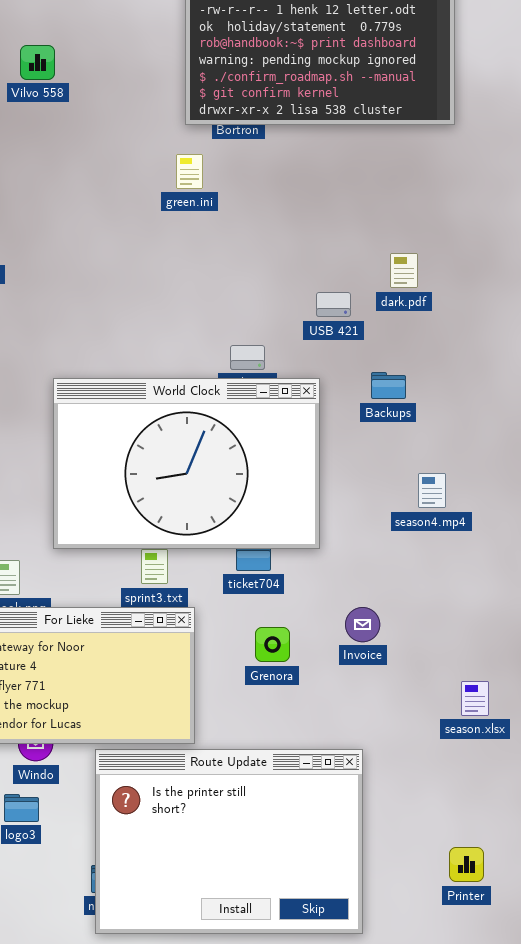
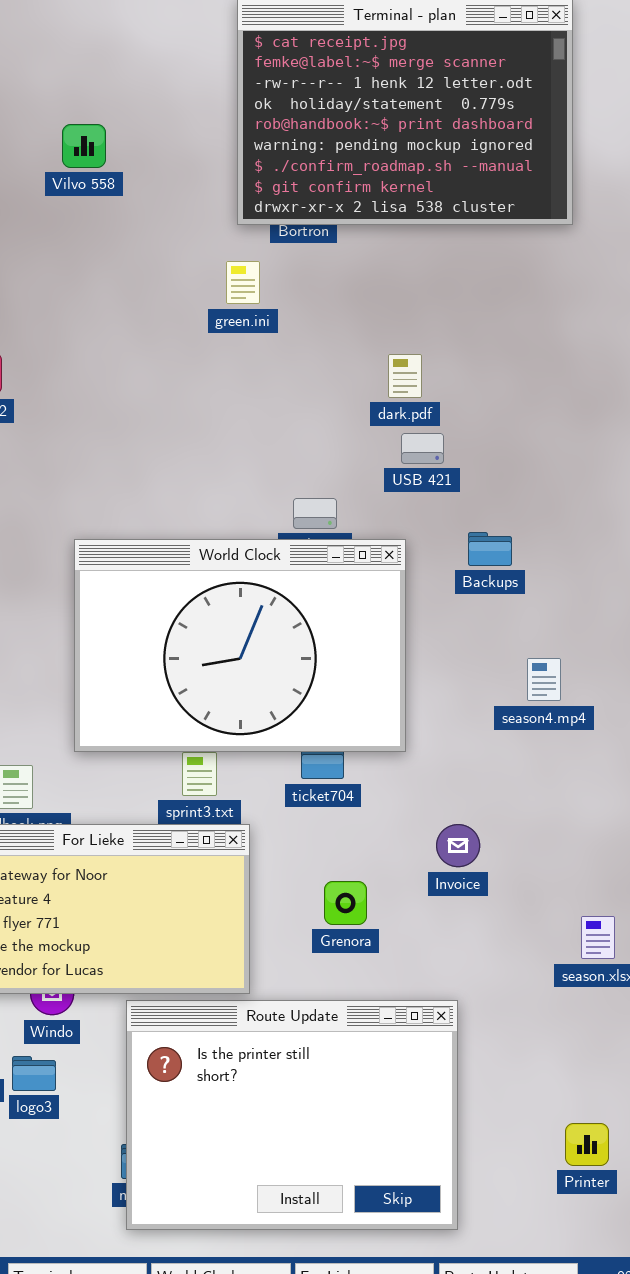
Vilvo 558: [20,45,55,80] -> [62,124,106,168], moved
dark.pdf: [390,253,418,288] -> [388,354,422,398], moved
Grenora: [255,627,290,662] -> [324,881,367,925], moved

